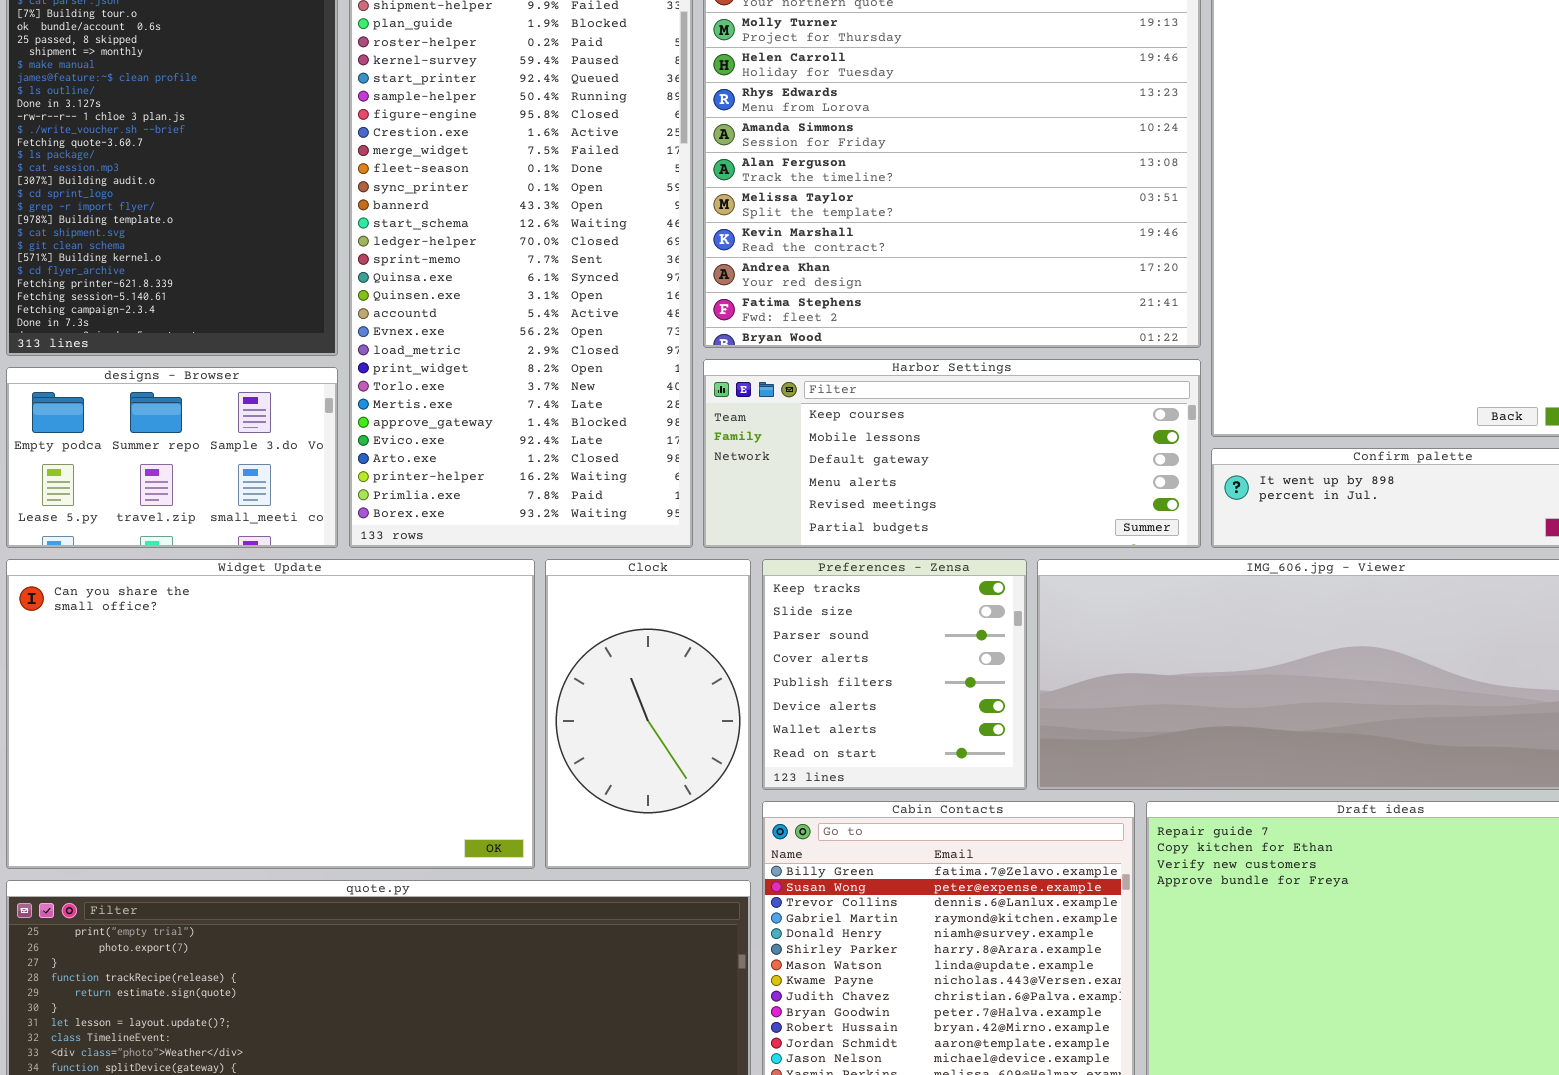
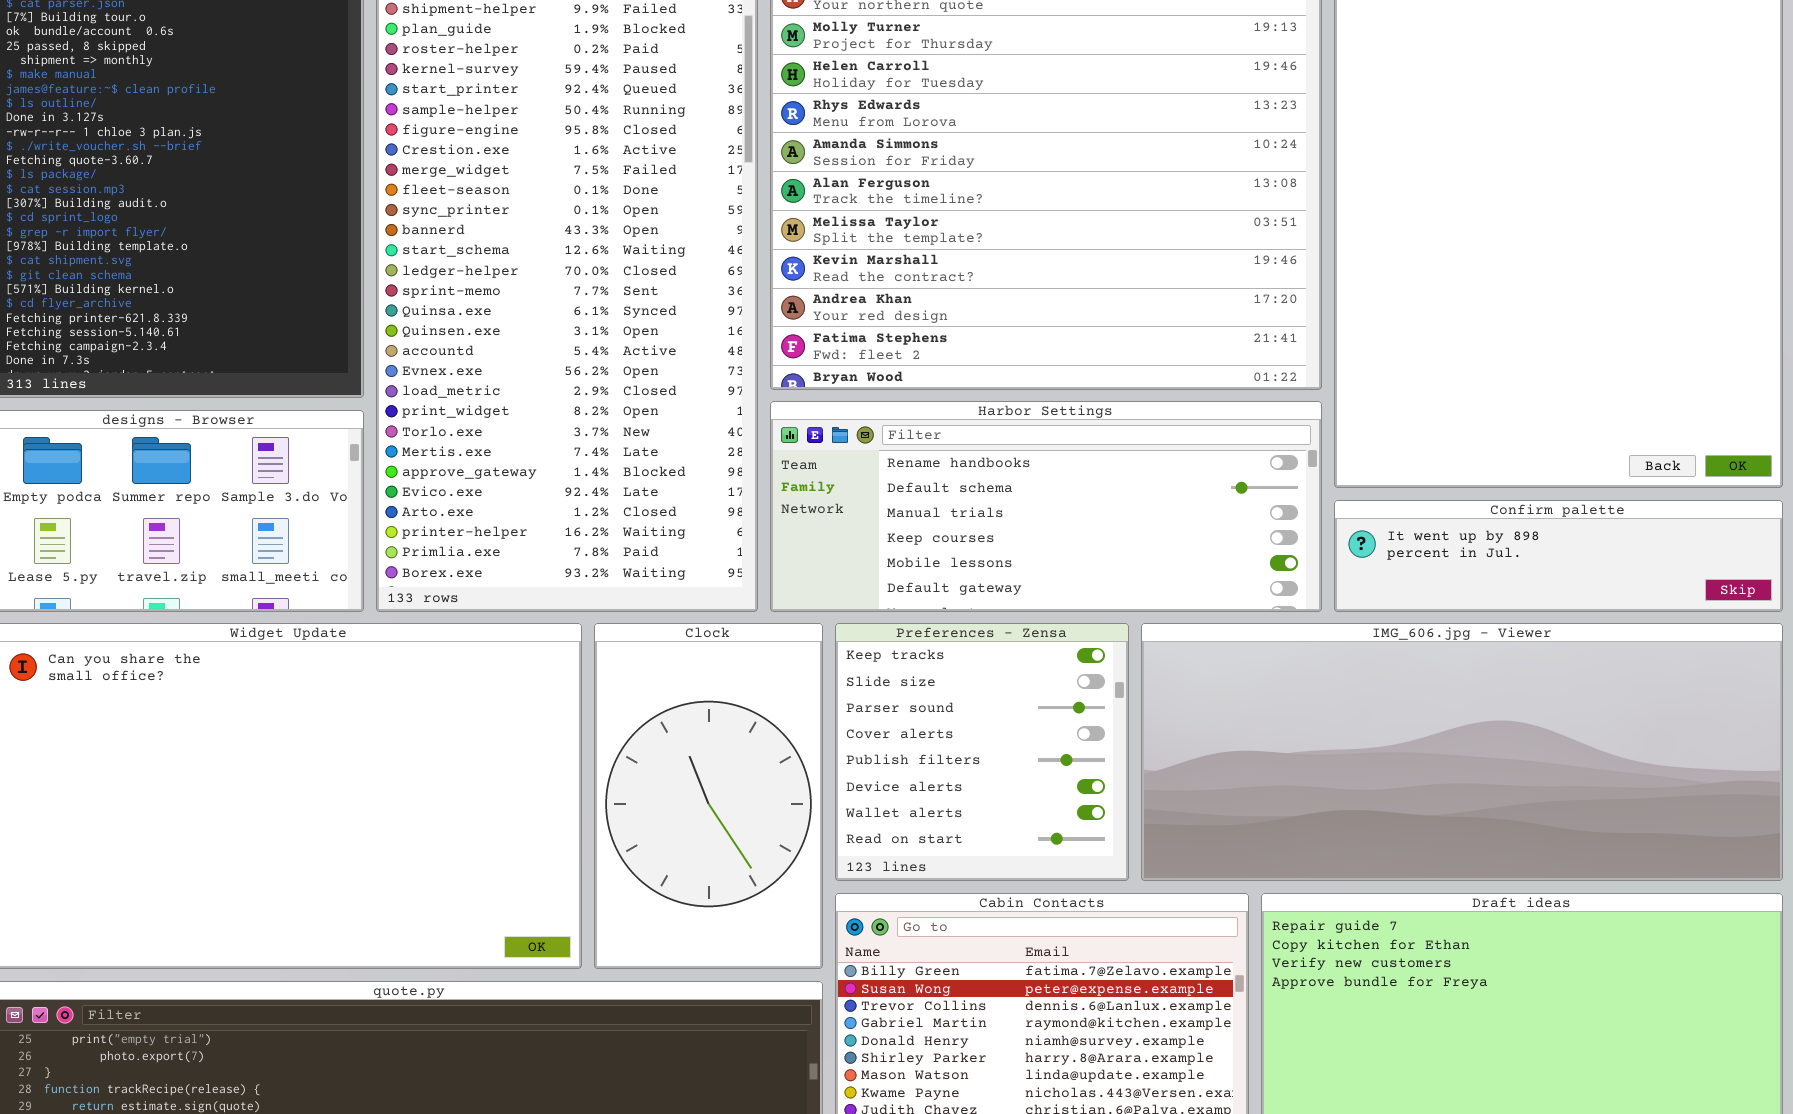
Harbor Settings: [703,359,1201,548] -> [770,401,1322,612], scrolled up 3 rows

